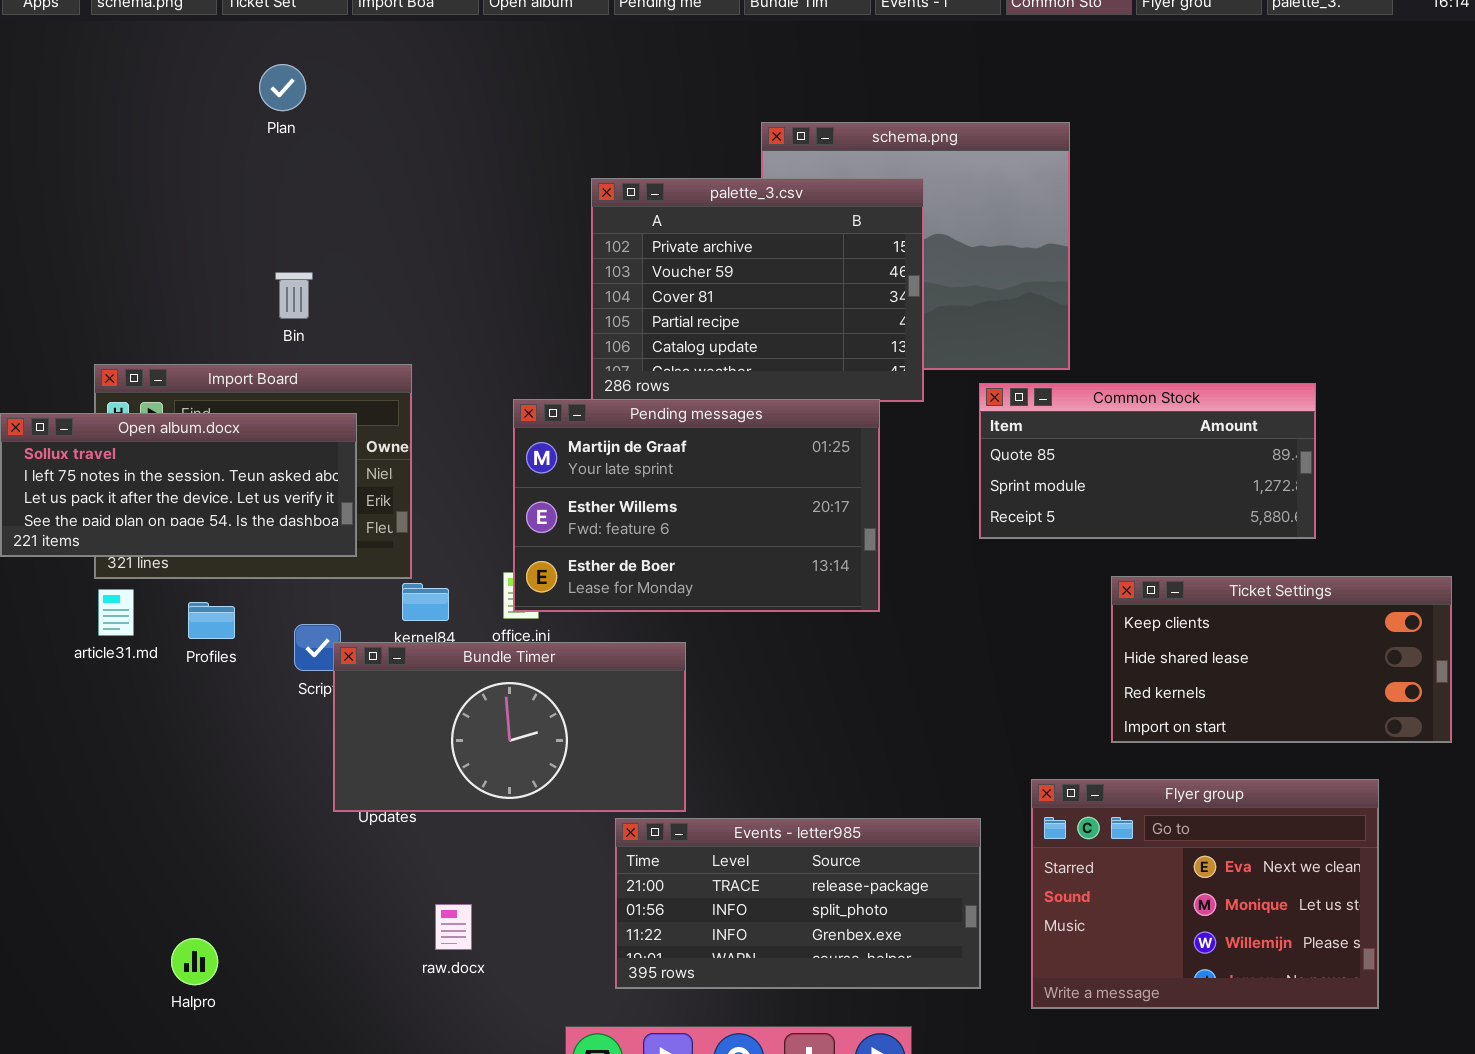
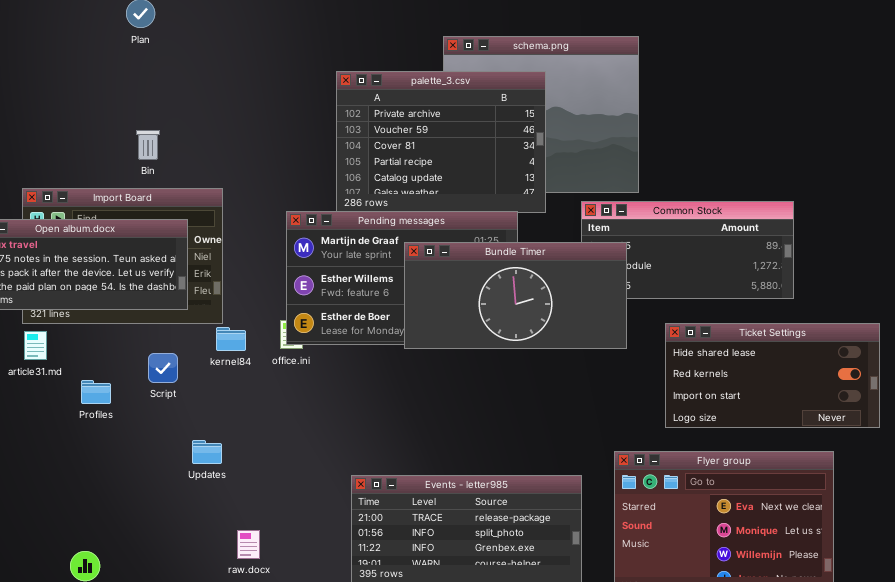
Ticket Settings: [1111,576,1452,743] -> [665,323,880,428], scrolled down 1 row
Profiles: [188,602,235,639] -> [81,380,111,404], moved
Bundle Timer: [333,642,686,812] -> [404,242,627,349], moved

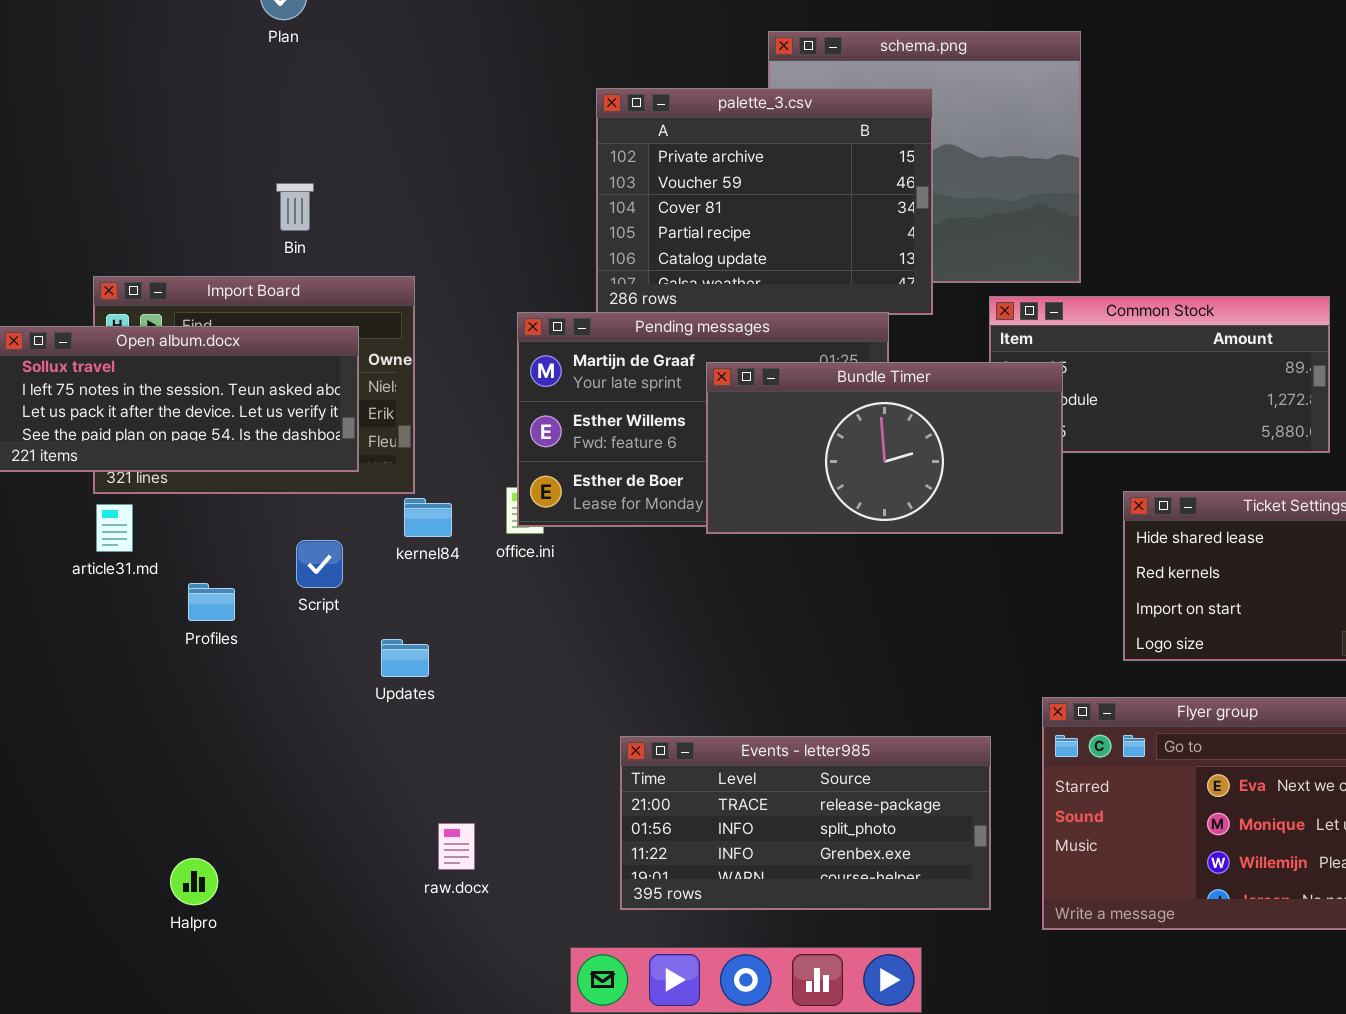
Updates: [192,440,222,464] -> [381,639,429,677], moved

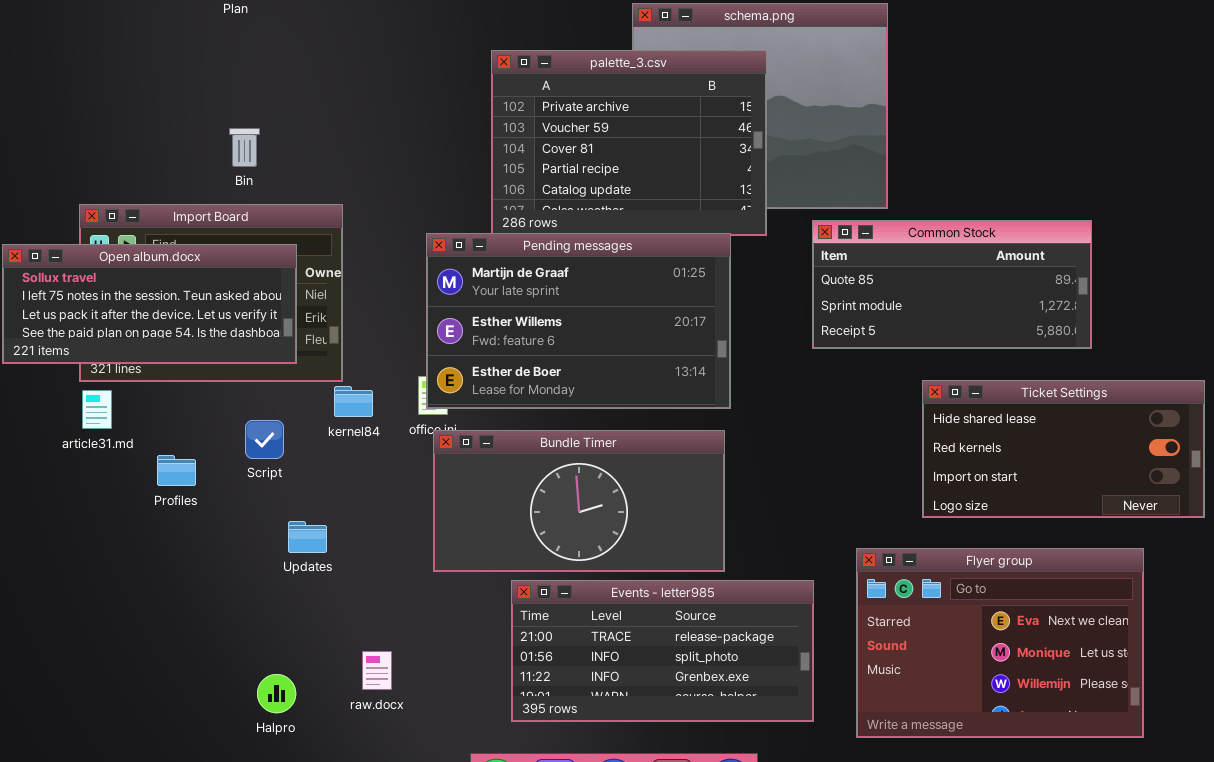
Bundle Timer: [706,362,1063,534] -> [433,430,725,572], moved
Updates: [381,639,429,677] -> [288,521,327,553], moved
Halpro: [170,858,218,905] -> [257,674,296,713], moved

